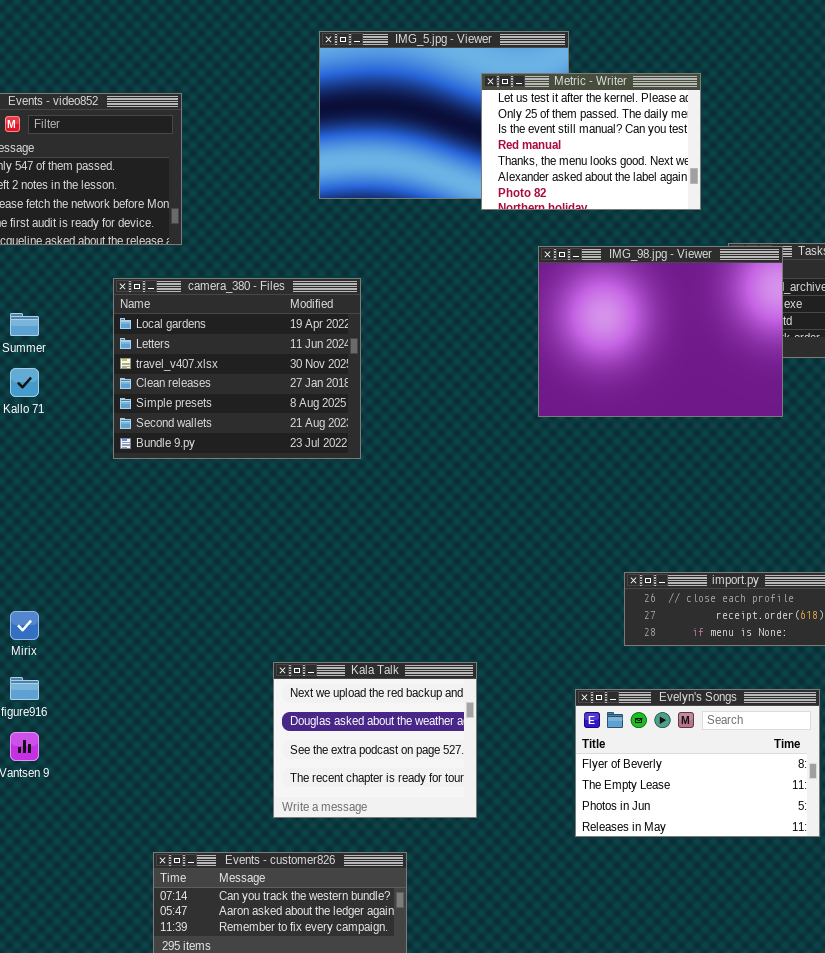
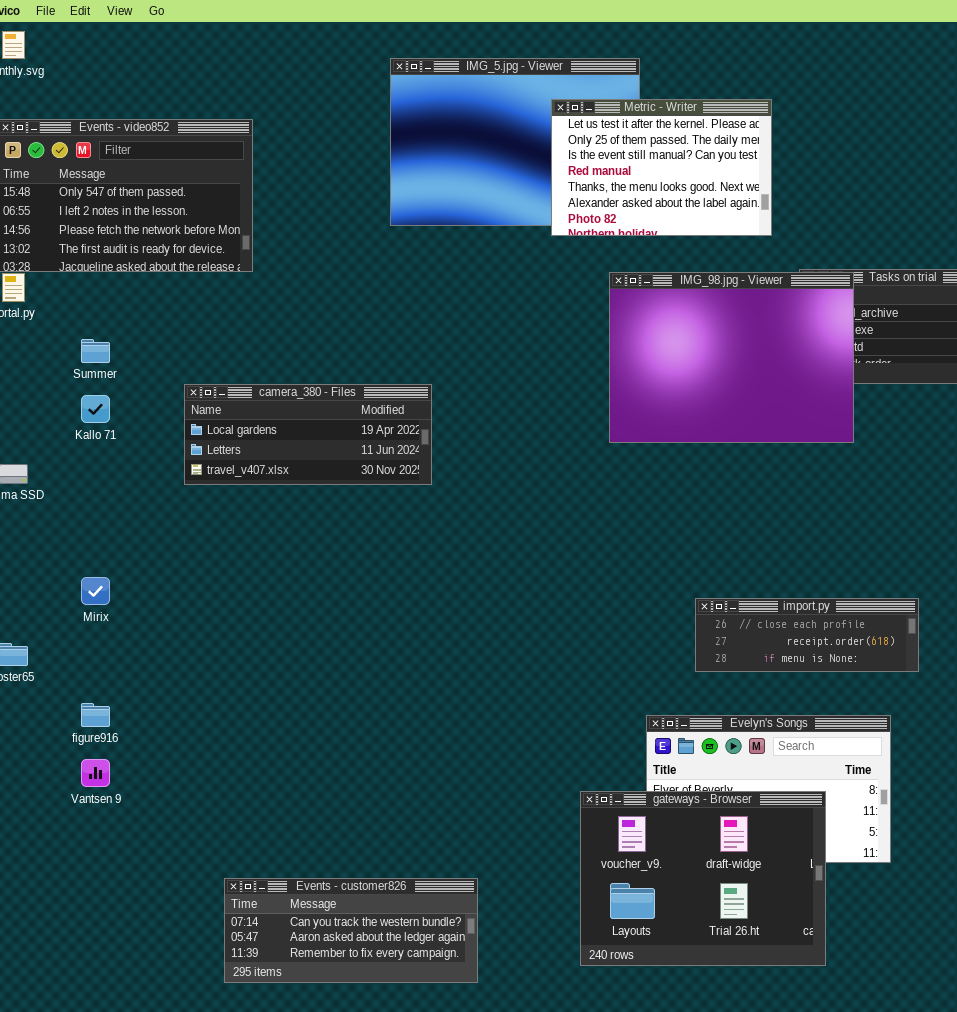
camera_380 - Files: [113,278,361,459] -> [184,384,432,485], resized
Mirix: [10,611,39,640] -> [81,577,110,605], moved
Kala Talk: [273,662,477,818] -> none, closed
gateways - Browser: none -> [580,791,826,966], opened

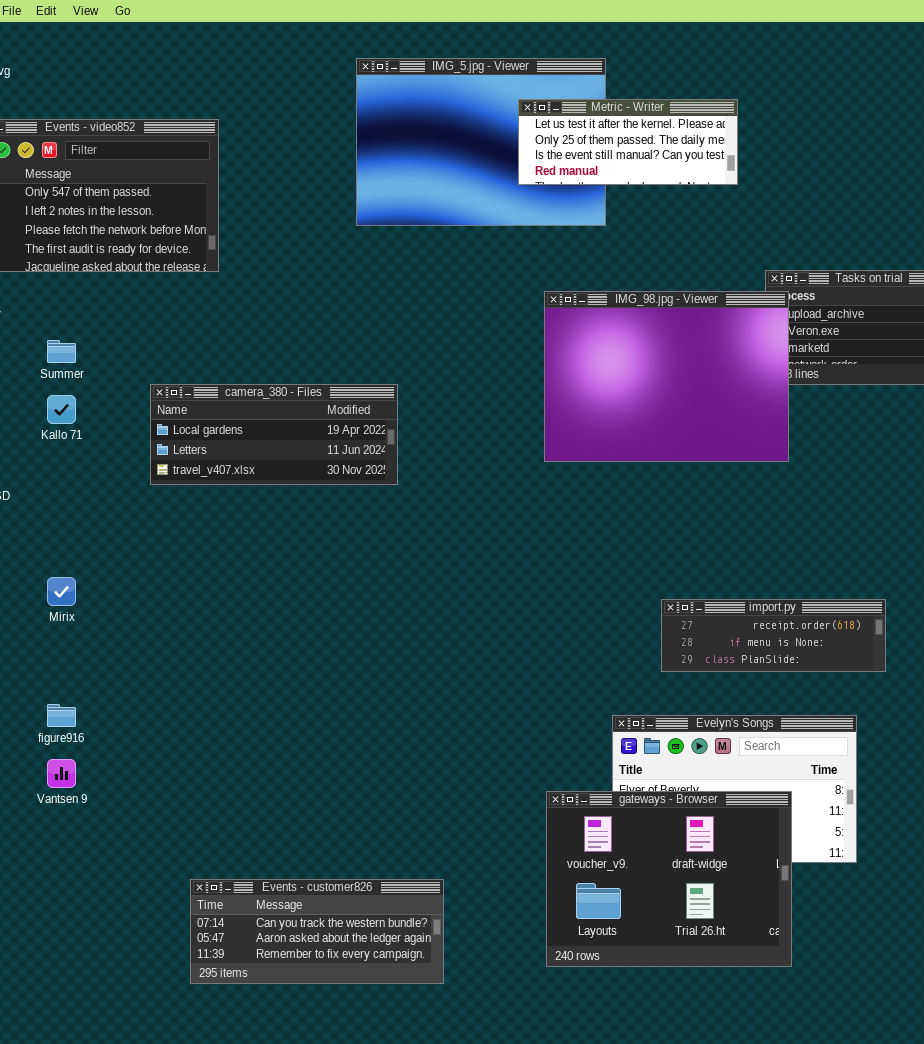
Metric - Writer: [551,99,772,236] -> [518,99,738,185], resized
IMG_98.jpg - Viewer: [609,272,854,443] -> [544,291,789,462], moved
import.py: [695,598,919,672] -> [661,599,886,672], scrolled down 1 row

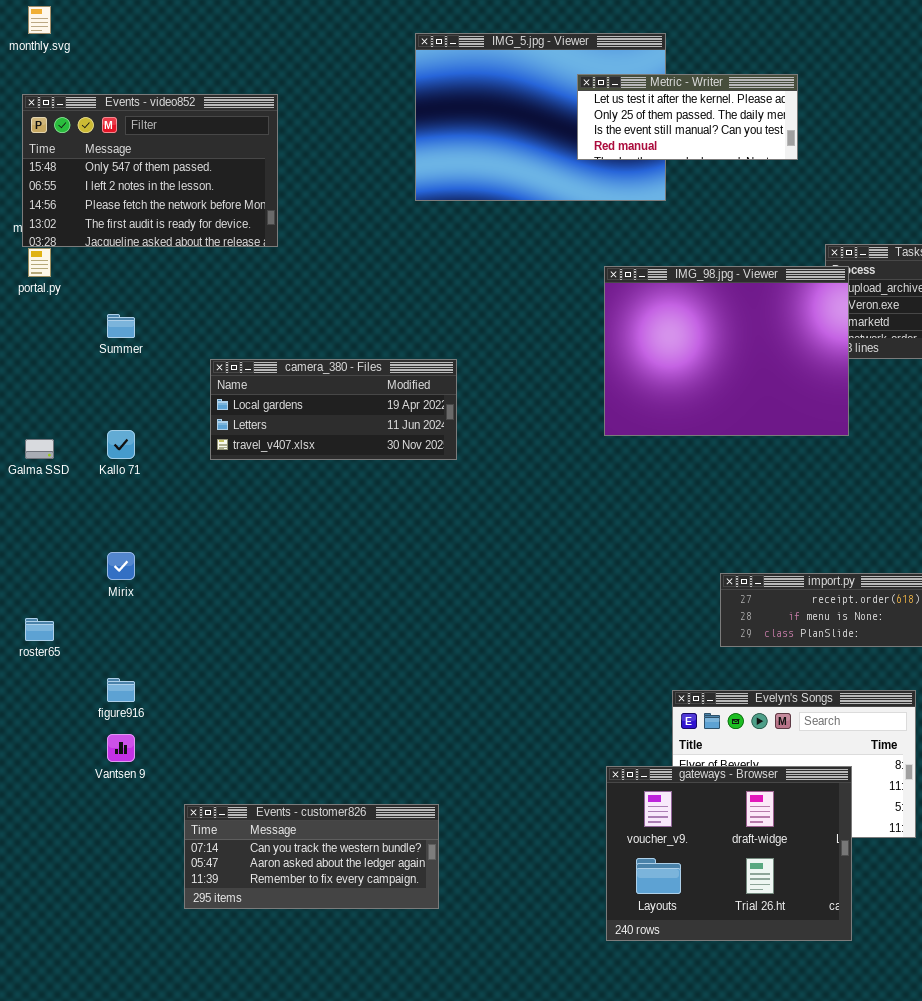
Kallo 71: [47,395,76,424] -> [107,430,135,459], moved
Events - customer826: [190,879,444,984] -> [184,804,439,909], moved

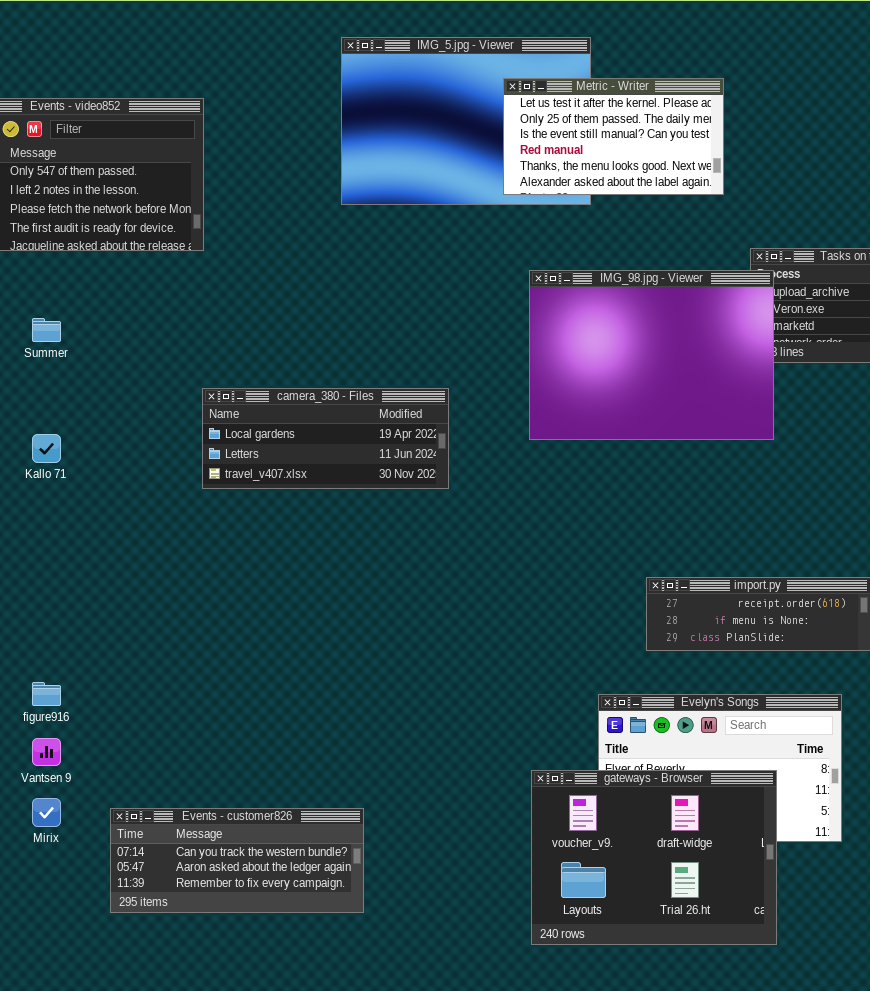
Metric - Writer: [577,74,798,160] -> [503,78,724,195], resized
camera_380 - Files: [210,359,457,460] -> [202,388,449,489], moved
Mirix: [107,552,135,580] -> [32,798,61,827], moved

